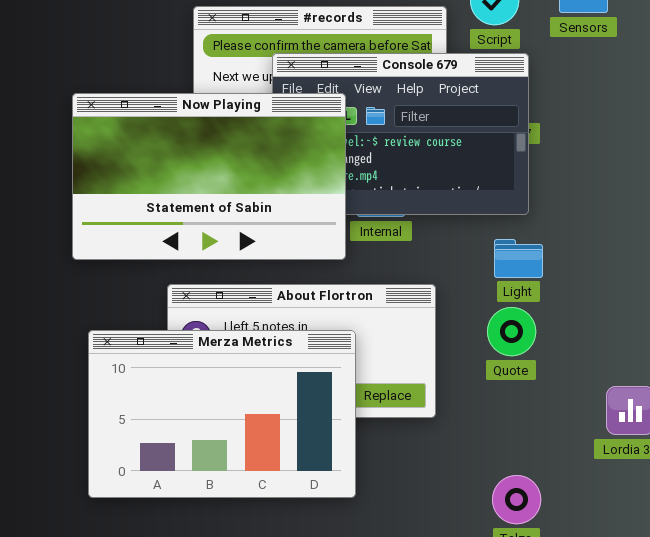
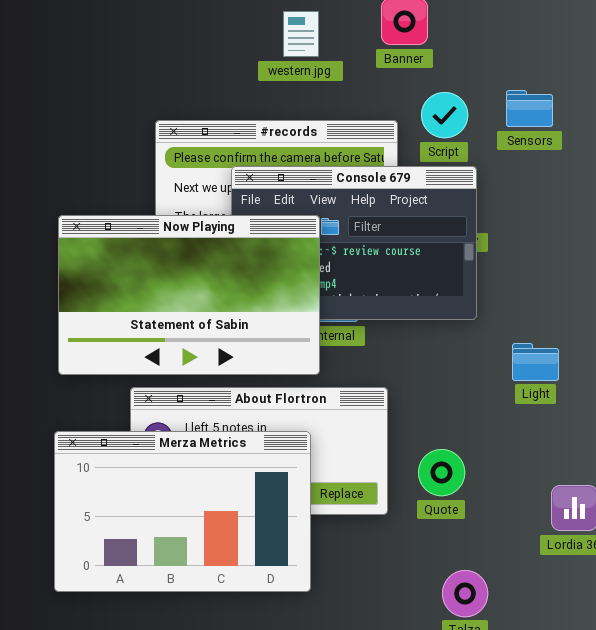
Now Playing: [72,93,346,260] -> [58,215,320,375], moved
Light: [494,239,543,278] -> [512,343,559,381], moved
Quote: [487,307,536,356] -> [418,449,465,496], moved

